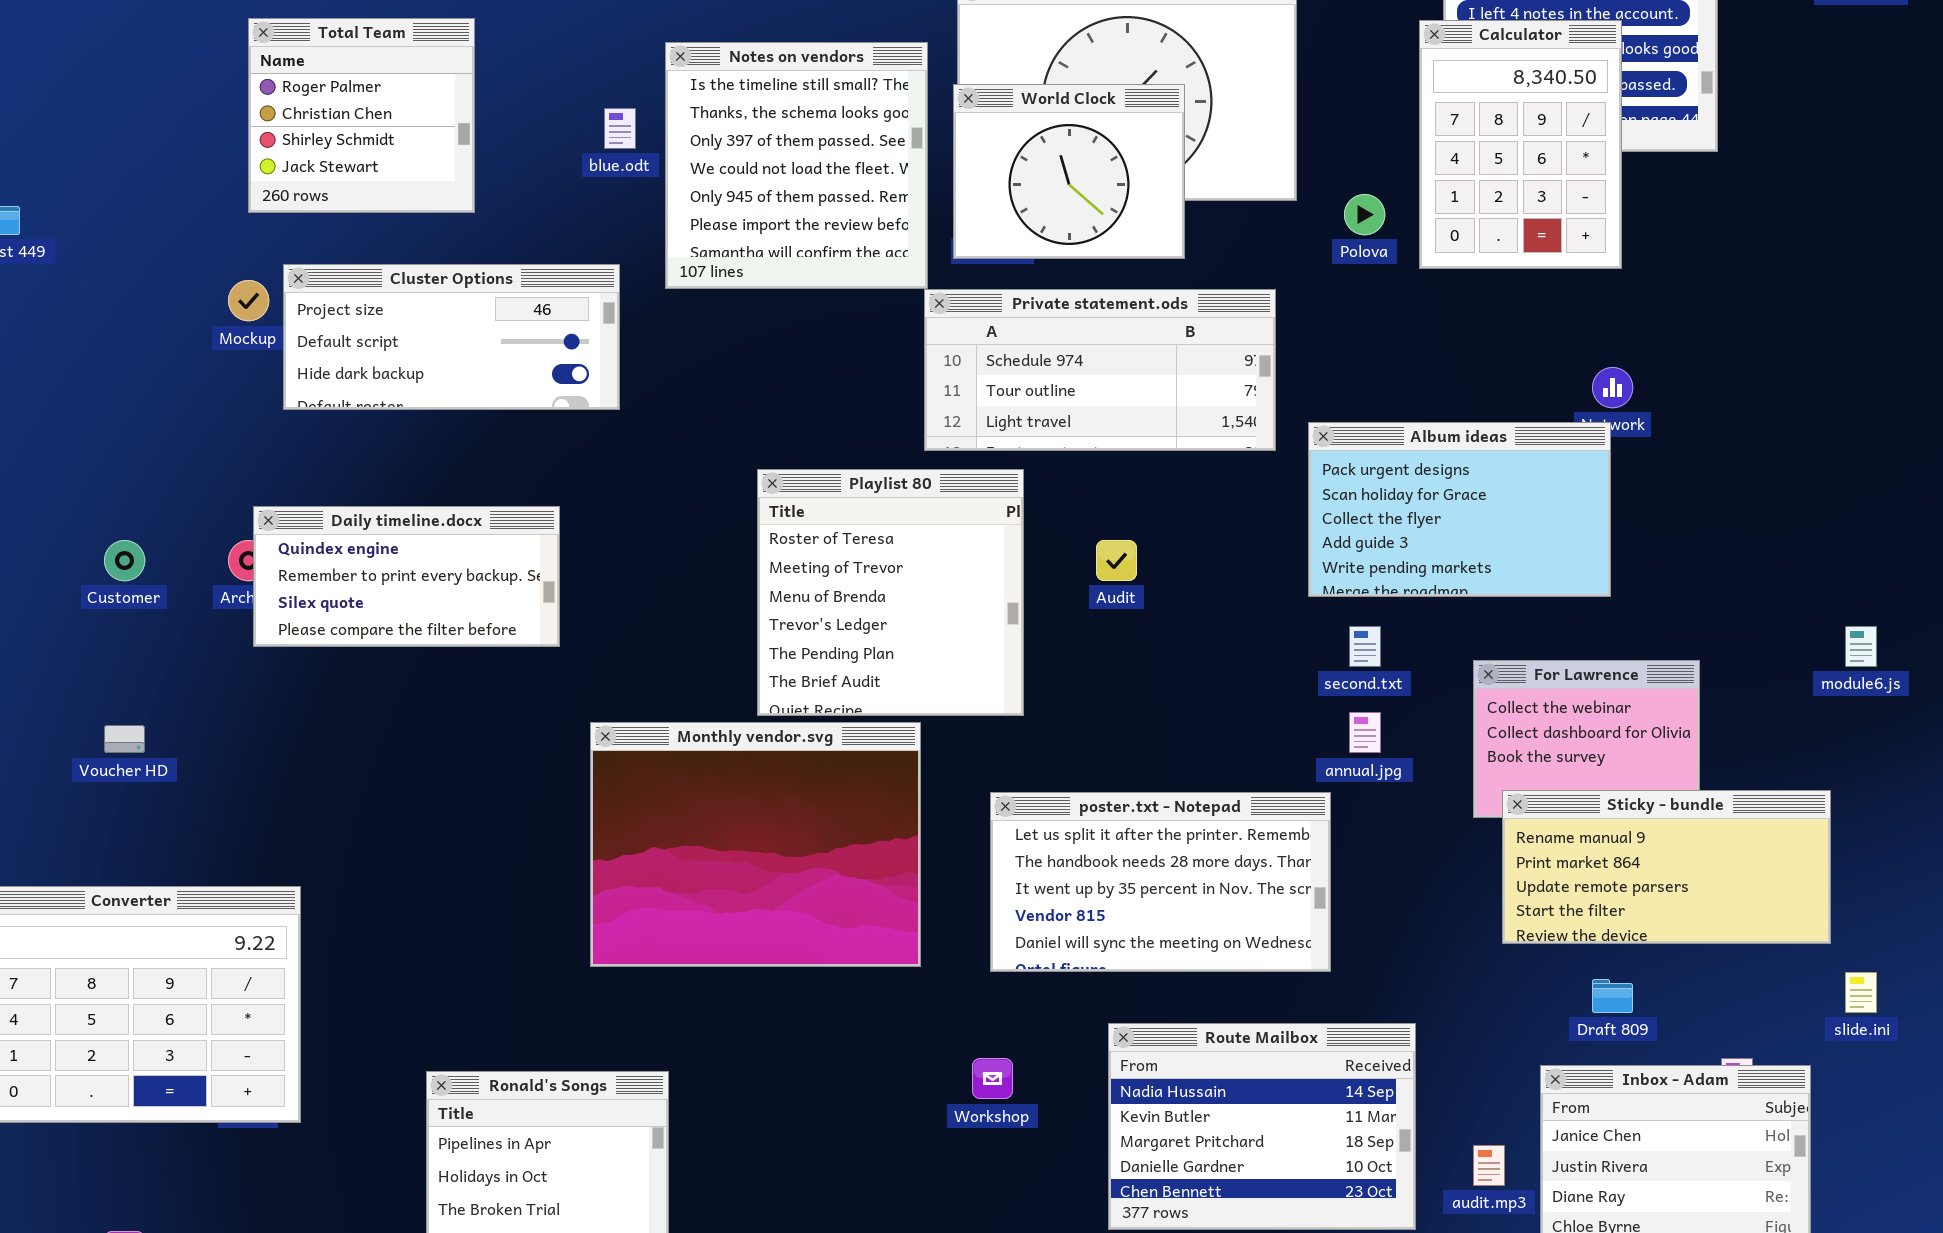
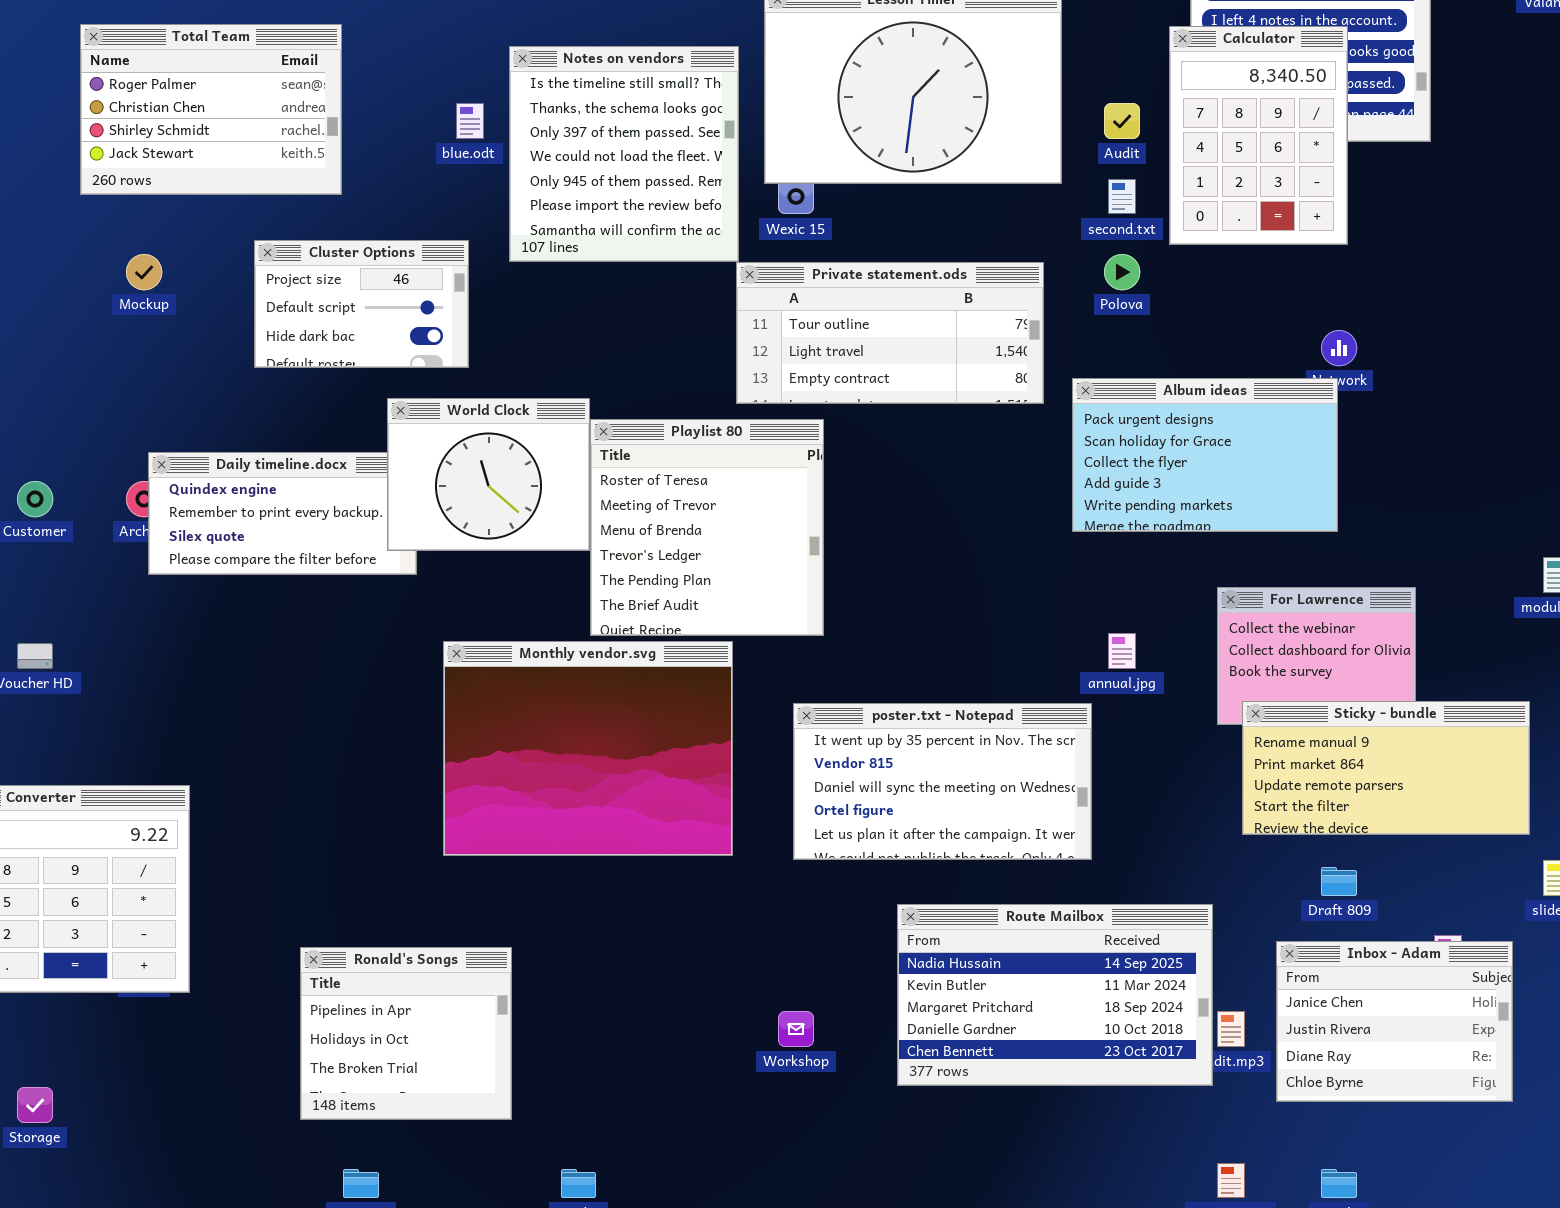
Total Team: [248,18,475,213] -> [80,24,342,195], resized
World Clock: [953,84,1185,259] -> [387,398,590,551], moved
Polova: [1344,194,1385,235] -> [1104,254,1140,290], moved
Cluster Options: [283,264,620,410] -> [254,240,469,368], resized
Private statement.ods: [924,289,1276,451] -> [736,262,1044,404], scrolled down 1 row
Audit: [1096,540,1137,581] -> [1104,103,1140,139], moved
second.txt: [1349,626,1381,667] -> [1108,179,1136,214], moved
poster.txt - Notepad: [990,792,1331,972] -> [793,703,1092,860], scrolled down 2 rows
Route Mailbox: [1108,1023,1416,1230] -> [897,904,1213,1086], resized
Workshop: [972,1058,1013,1099] -> [778,1011,814,1047], moved

